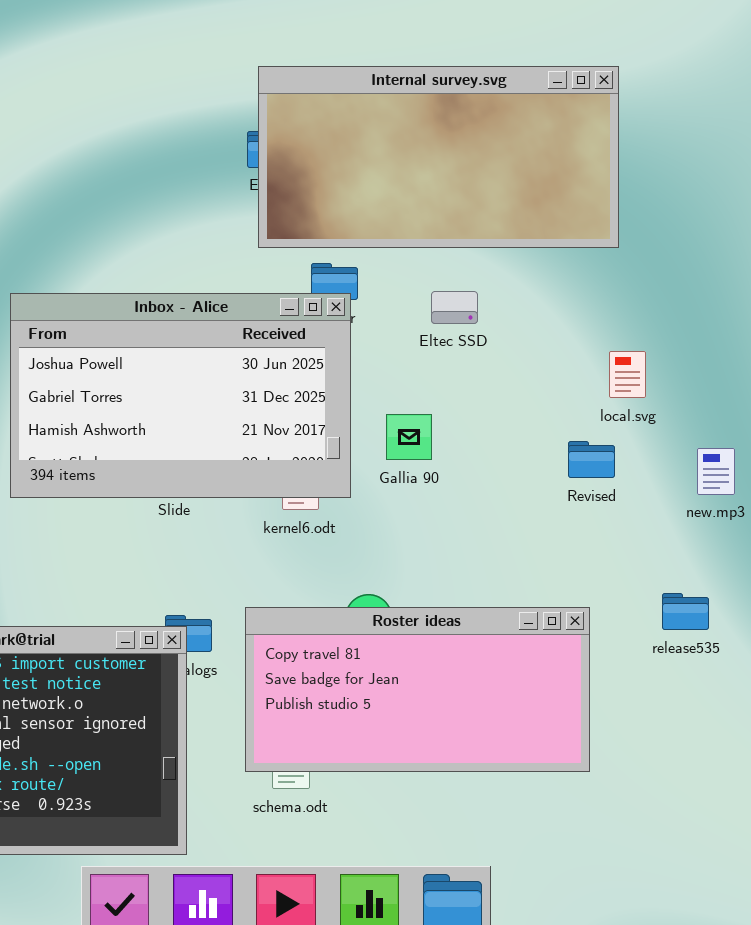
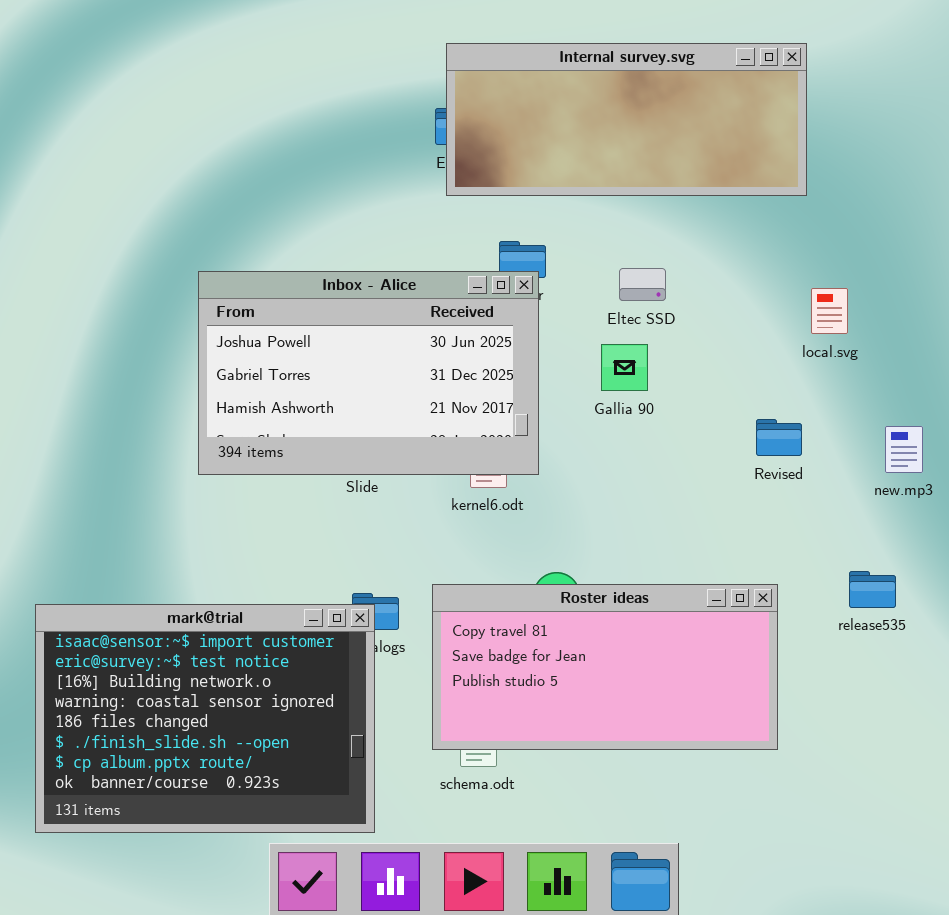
Internal survey.svg: [258,66,619,248] -> [446,43,807,196], resized
local.svg: [609,351,646,398] -> [811,288,848,334], moved
Gallia 90: [386,414,432,460] -> [601,344,648,391], moved

